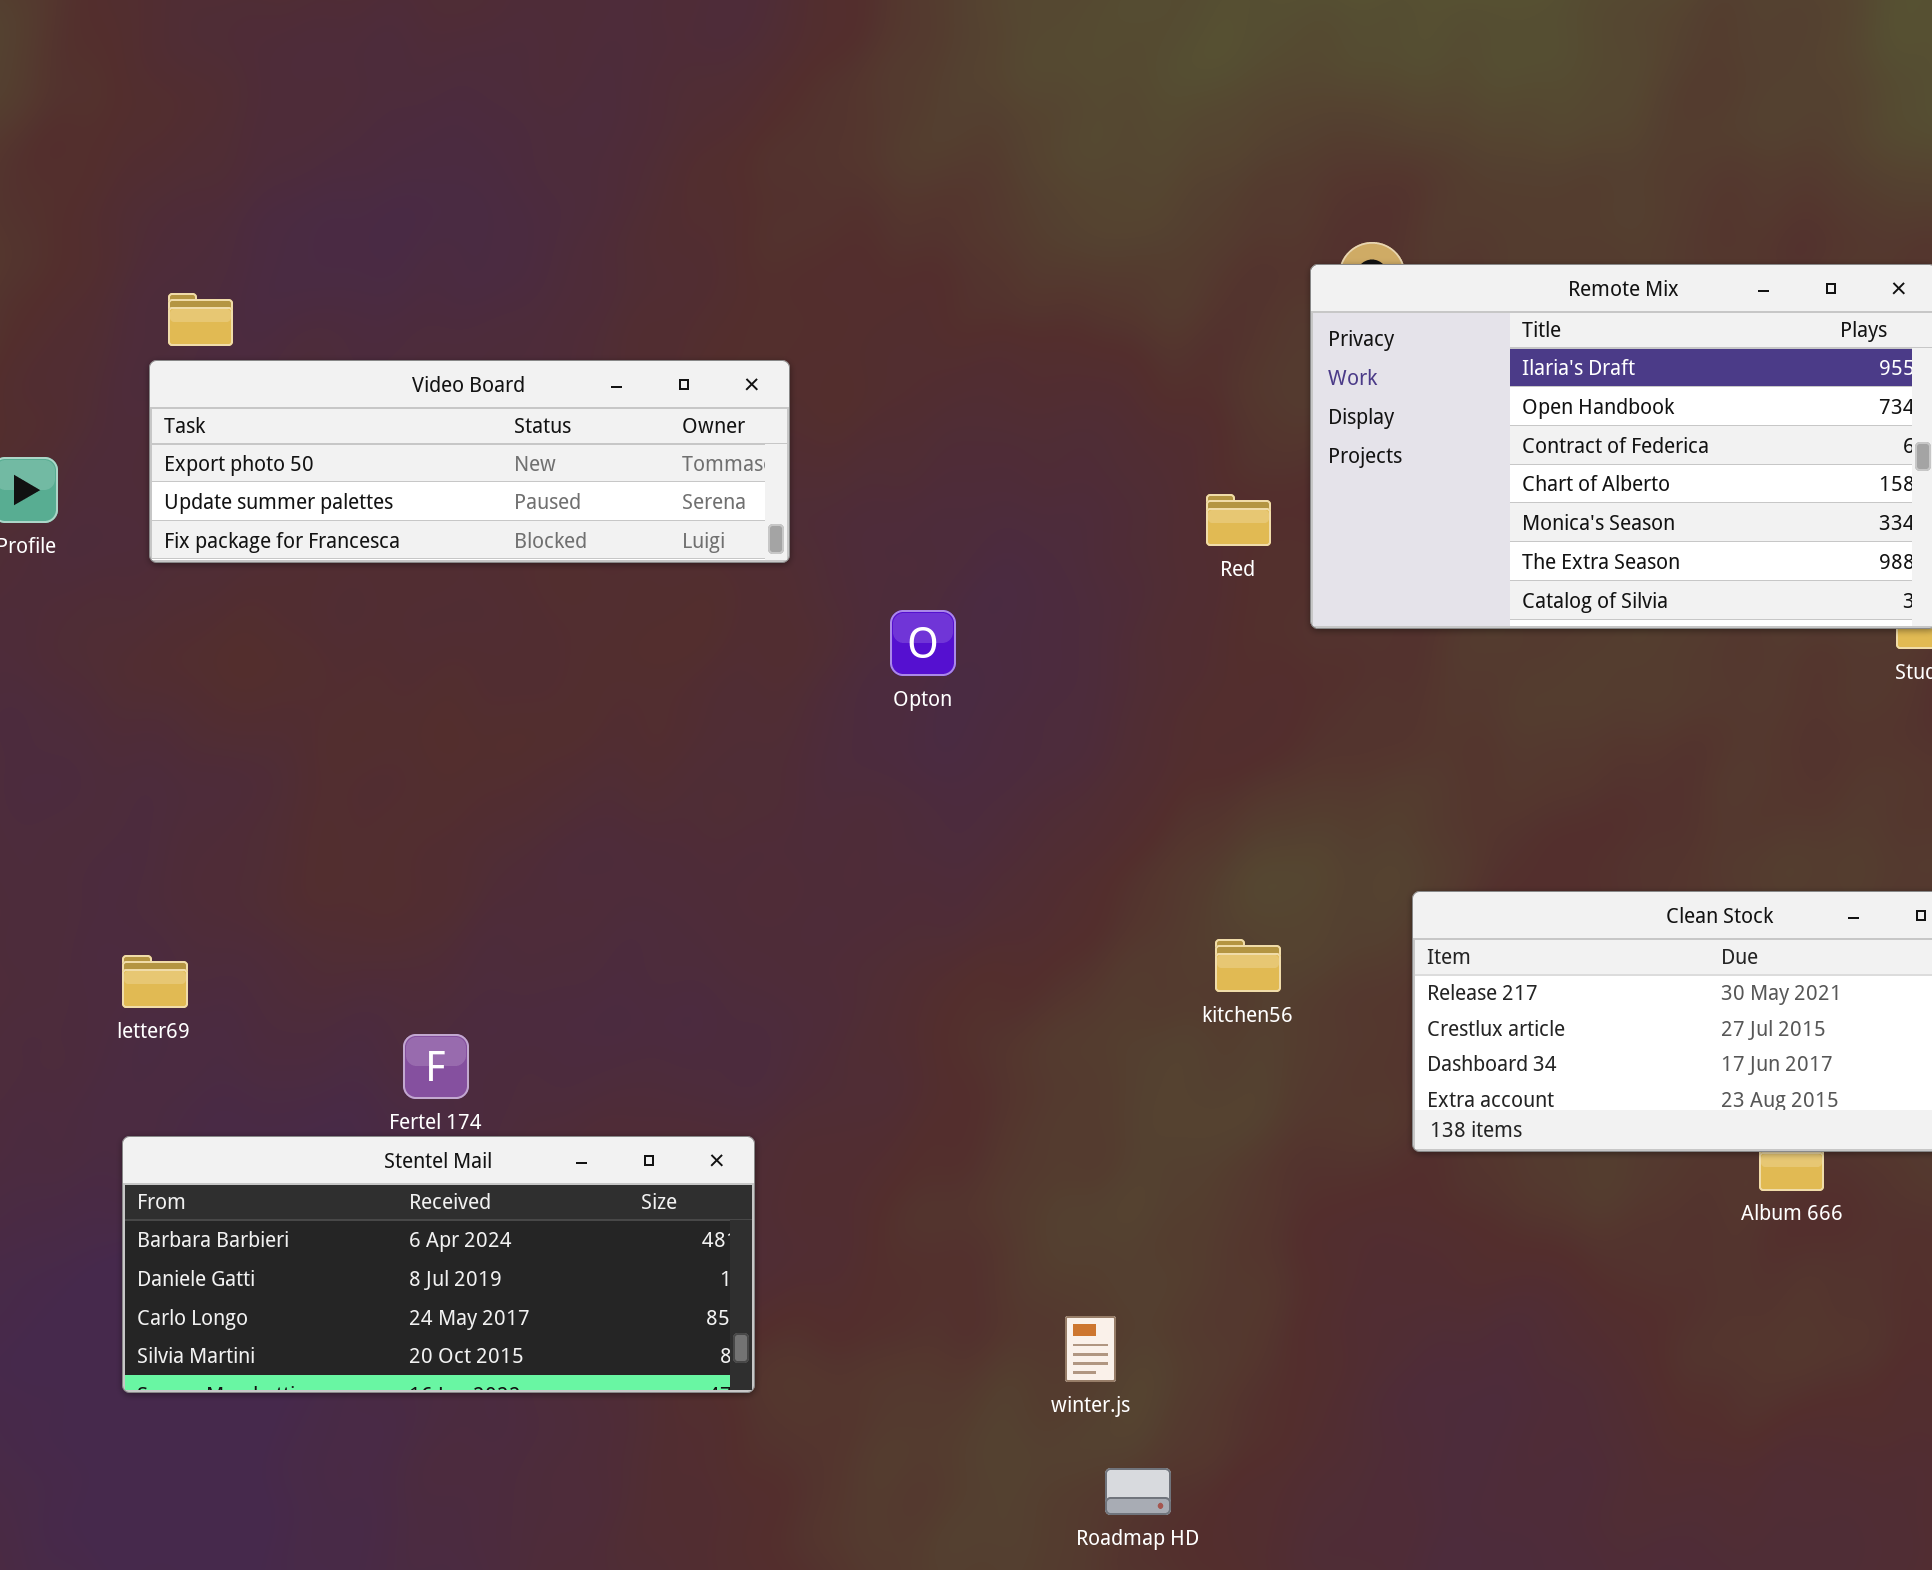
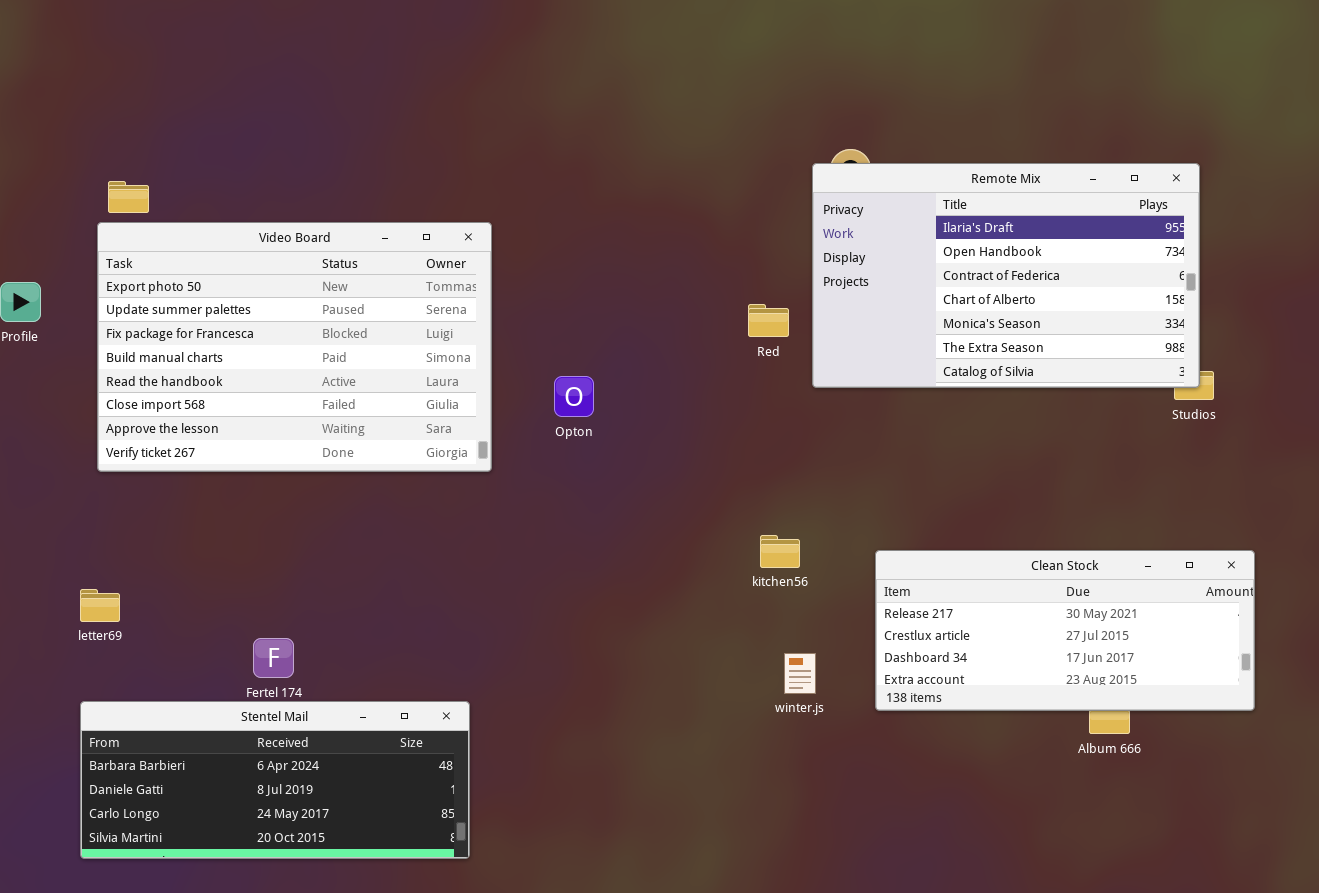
Video Board: [149,360,790,563] -> [97,222,492,472], resized
kitchen56: [1215,939,1281,992] -> [760,535,800,568], moved
winter.js: [1065,1316,1116,1382] -> [784,653,816,694], moved

